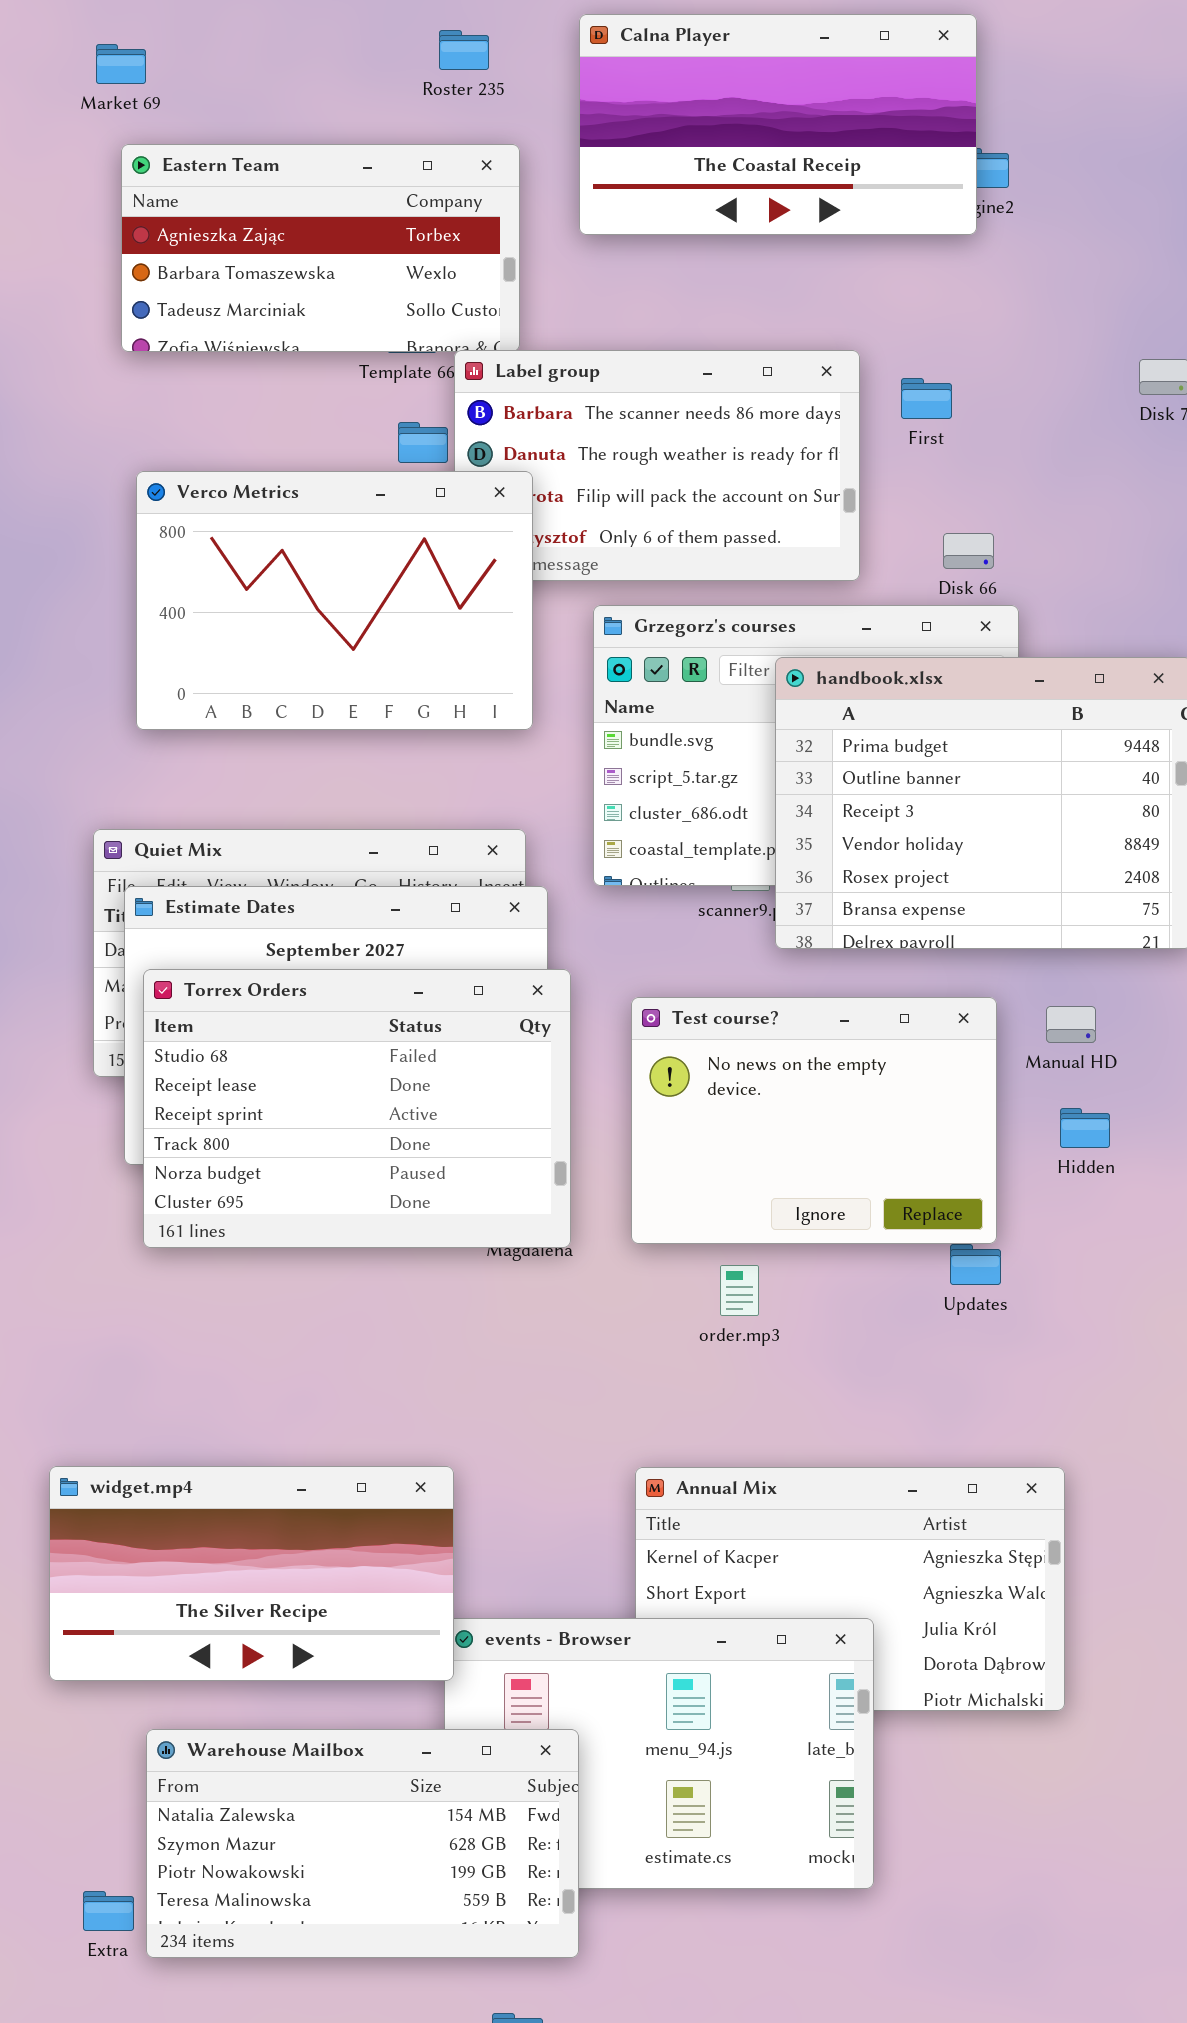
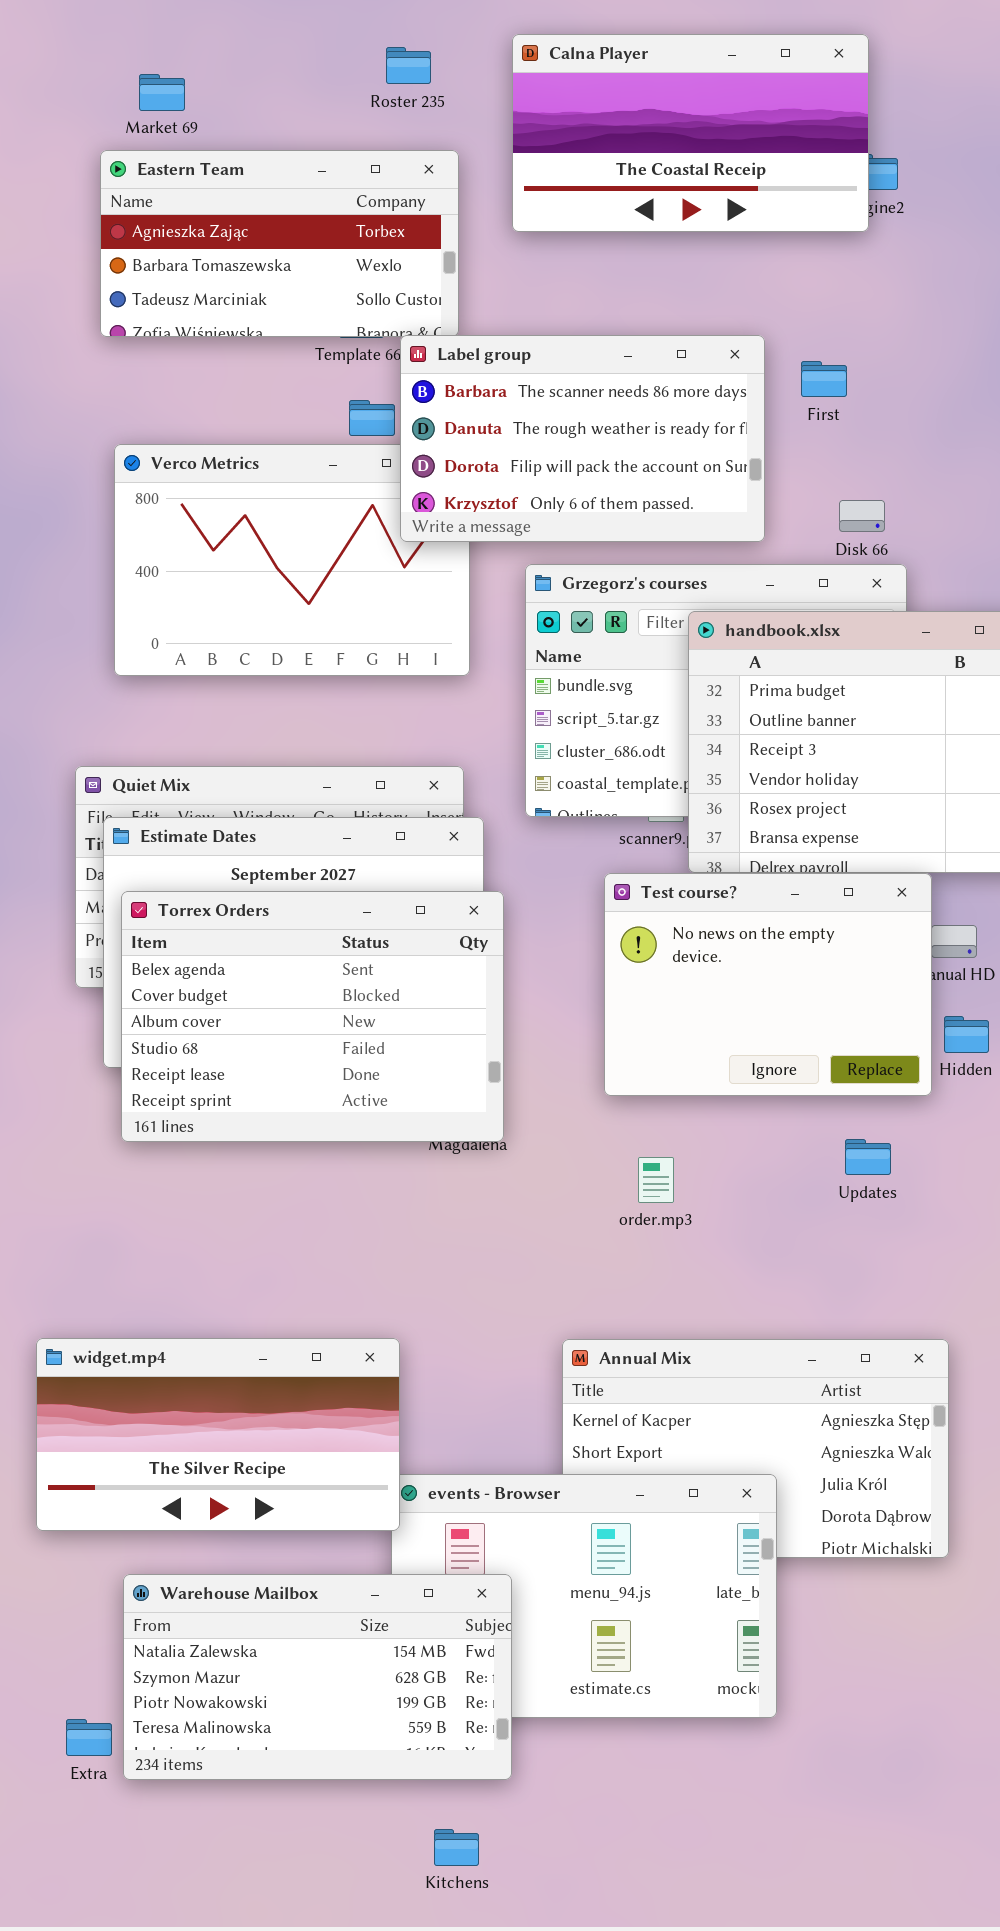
Market 69: [96,44,146,84] -> [139,74,185,111], moved
Label group: [454,350,860,581] -> [400,335,765,542], raised
Torrex Orders: [143,969,571,1248] -> [121,891,504,1142], scrolled up 3 rows
Test course?: [631,997,997,1244] -> [604,873,932,1096], moved

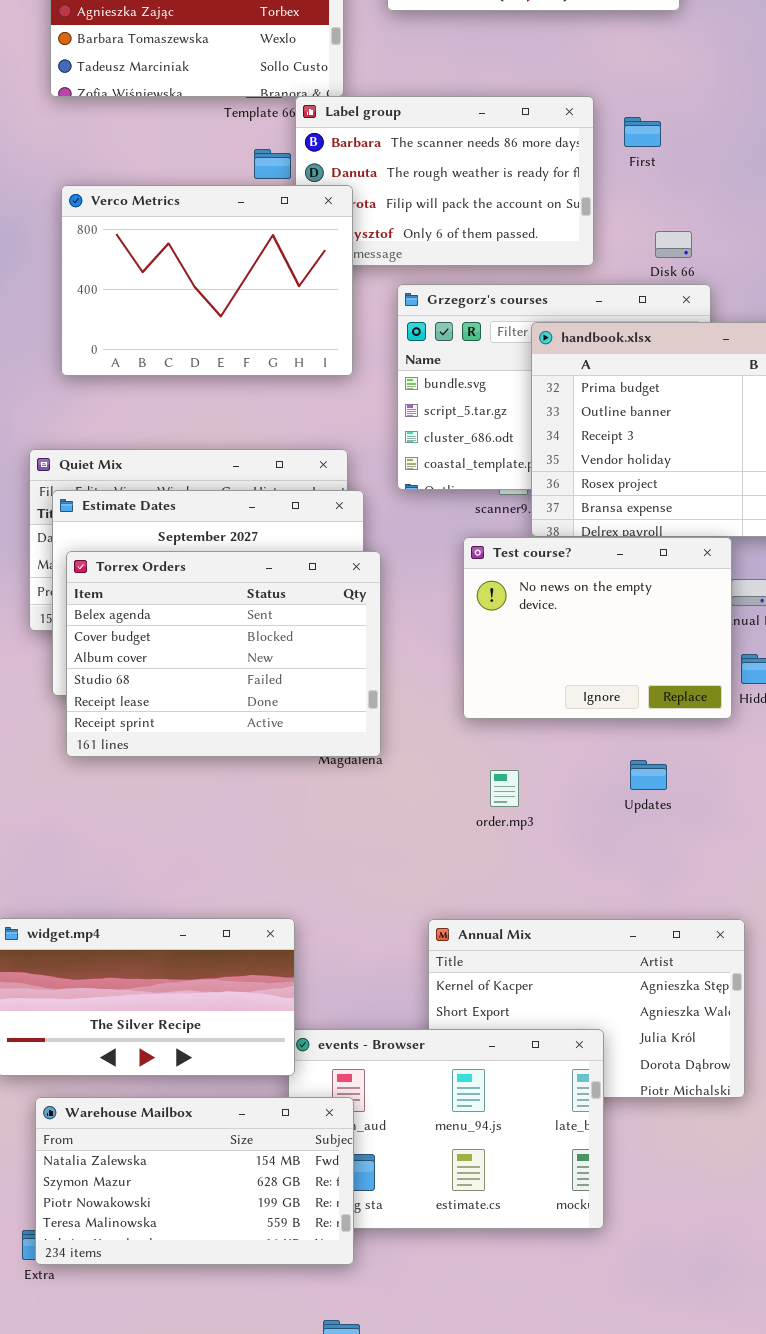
Verco Metrics: [114,444,470,676] -> [61,185,353,376], raised
Updates: [845,1139,891,1175] -> [630,760,667,790], moved
Warehouse Mailbox: [123,1574,512,1780] -> [35,1097,354,1265], moved

